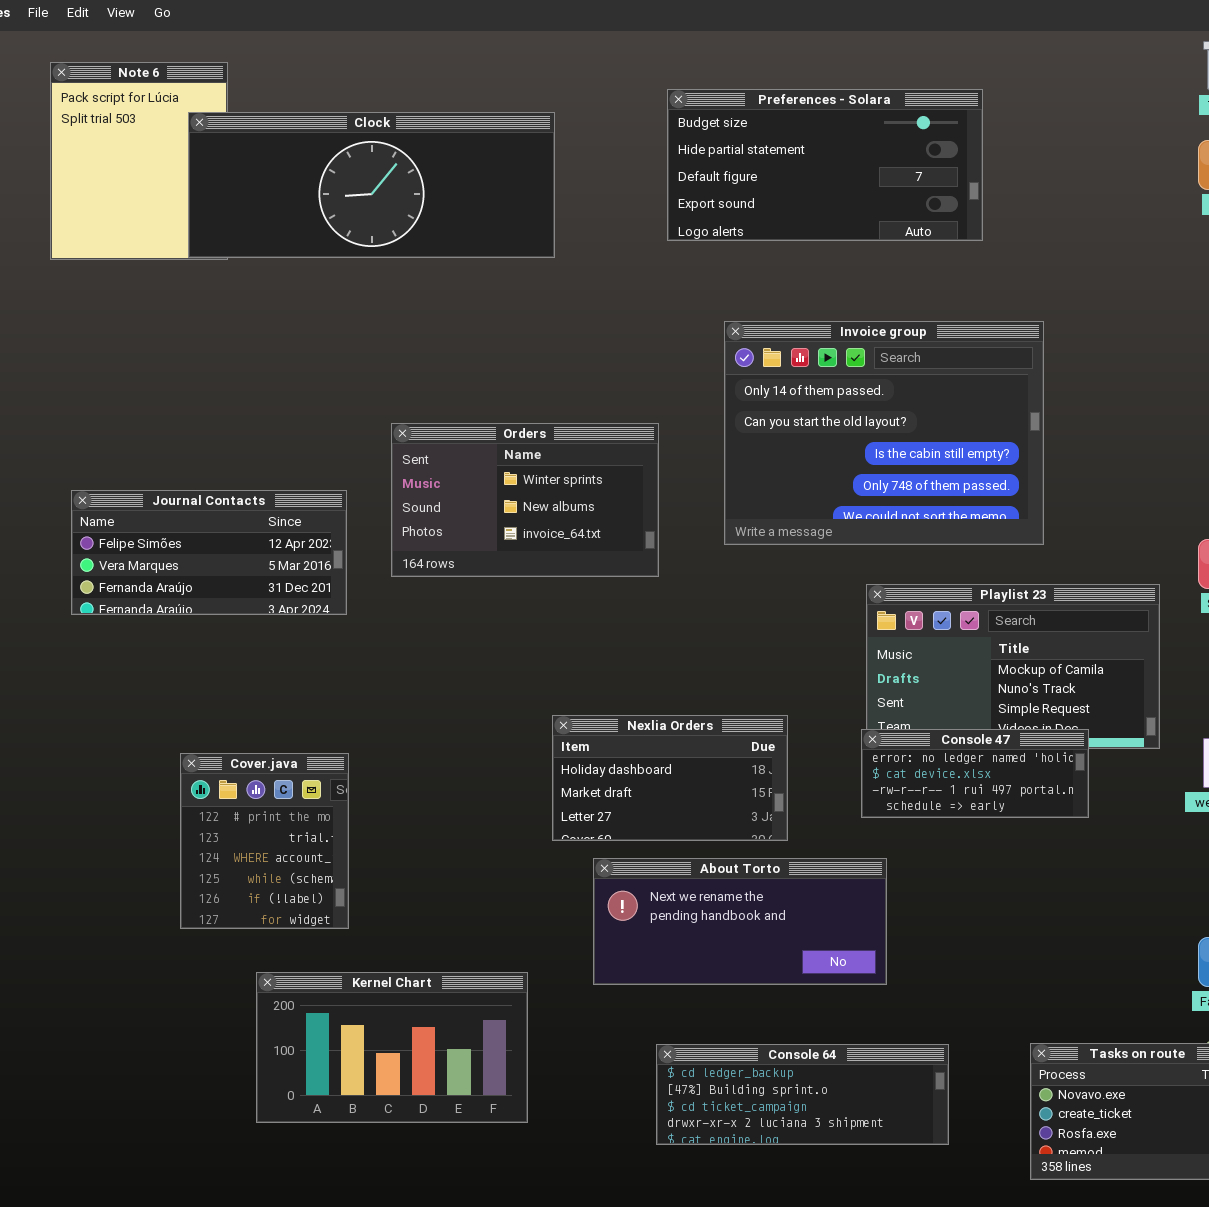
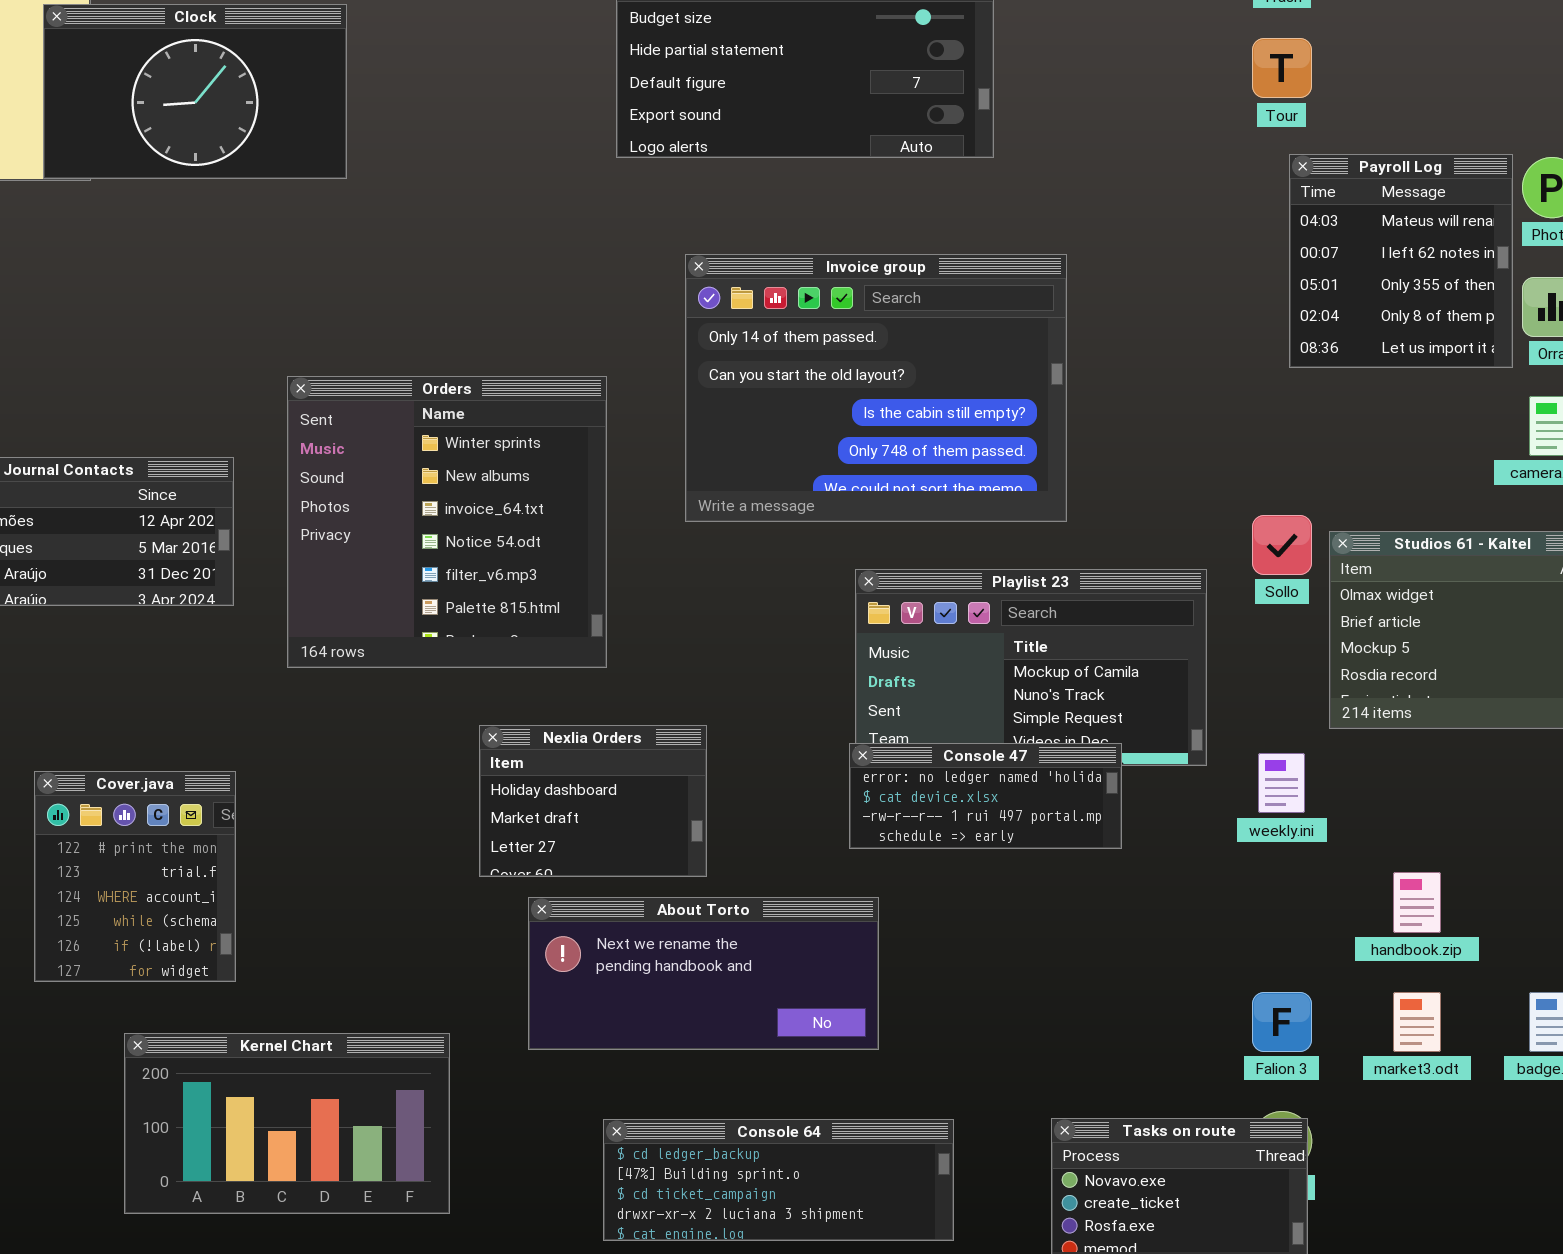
Clock: [188,112,555,258] -> [43,4,347,179], resized
Orders: [391,423,659,577] -> [287,376,607,668], resized
Nexlia Orders: [552,715,788,841] -> [479,725,707,877], resized

